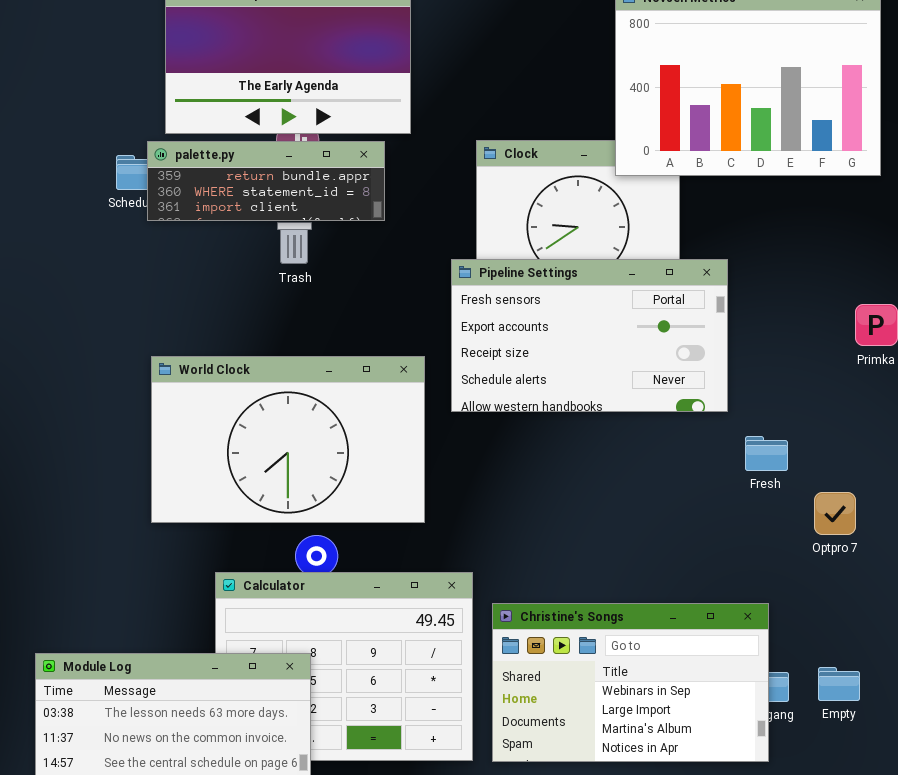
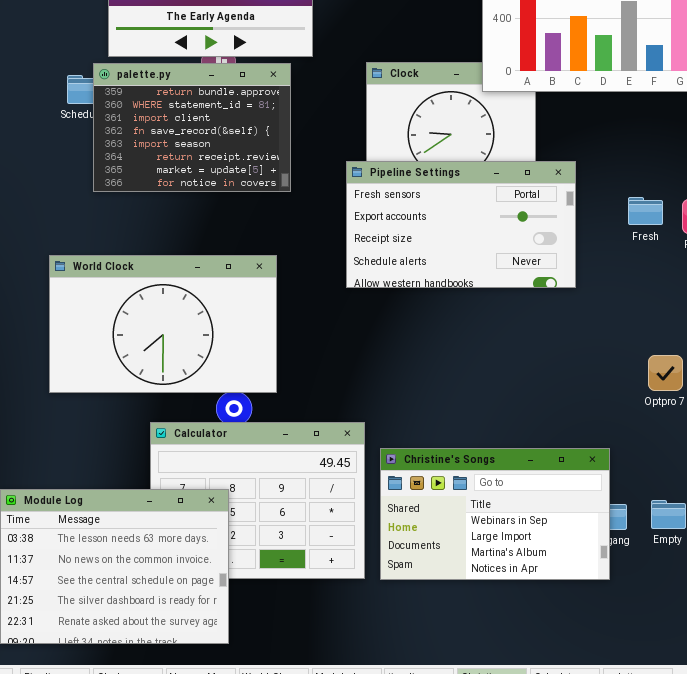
palette.py: [147,141,385,221] -> [93,63,291,192], resized
World Clock: [151,356,425,523] -> [49,255,277,393], moved
Fresh: [745,436,788,471] -> [628,197,663,225], moved

